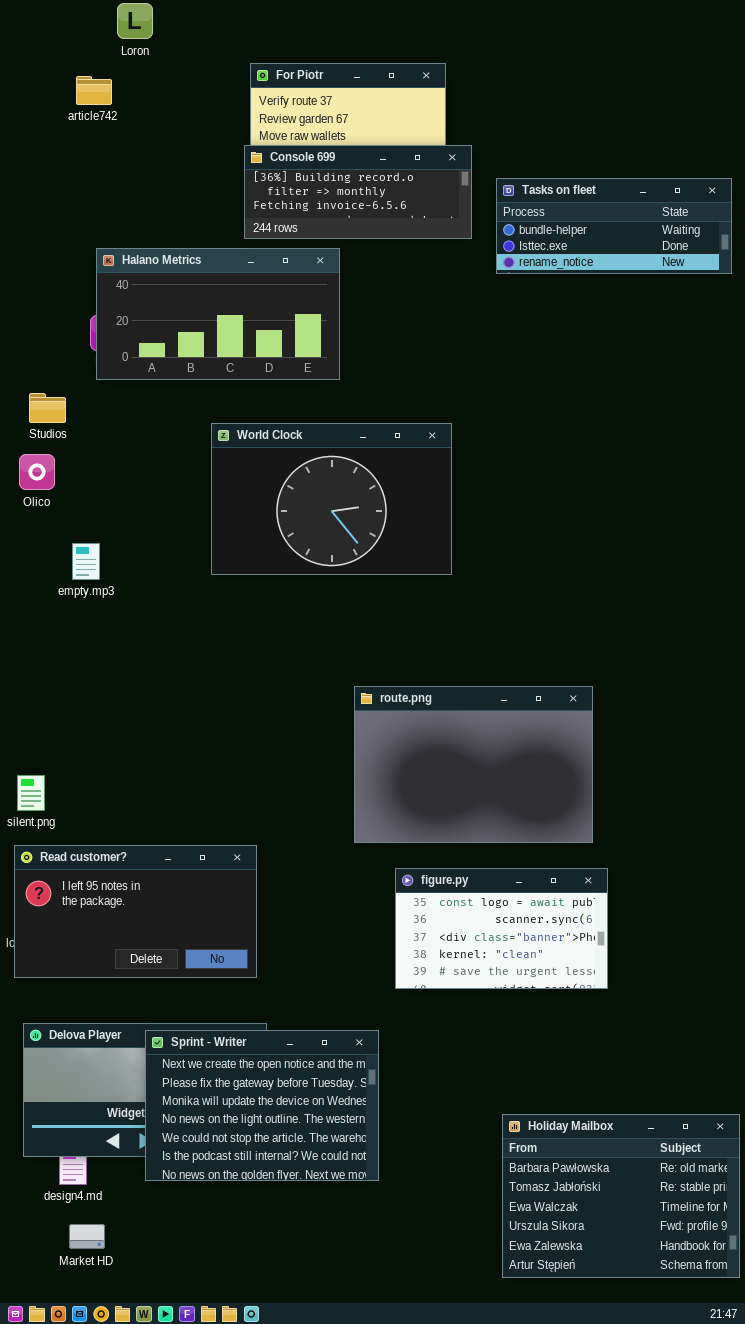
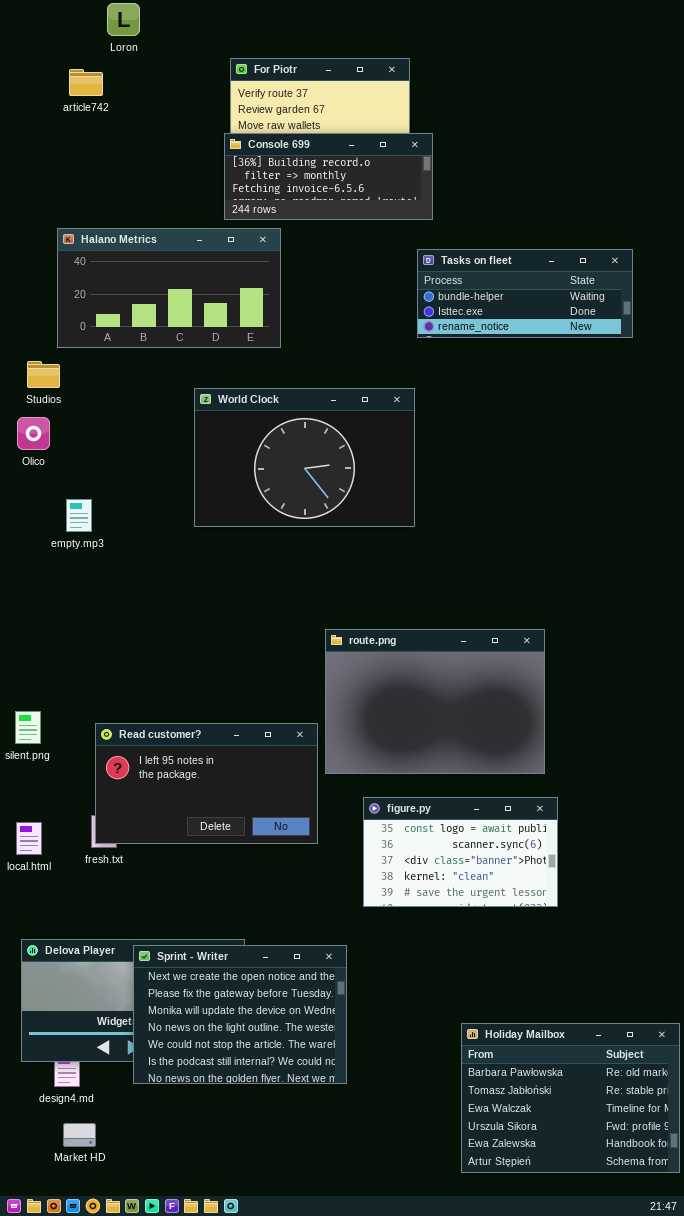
Tasks on fleet: [496,178,732,274] -> [417,249,633,338], moved
Halano Metrics: [96,248,340,380] -> [57,228,281,348], moved
Read customer?: [14,845,257,978] -> [95,723,318,844], moved

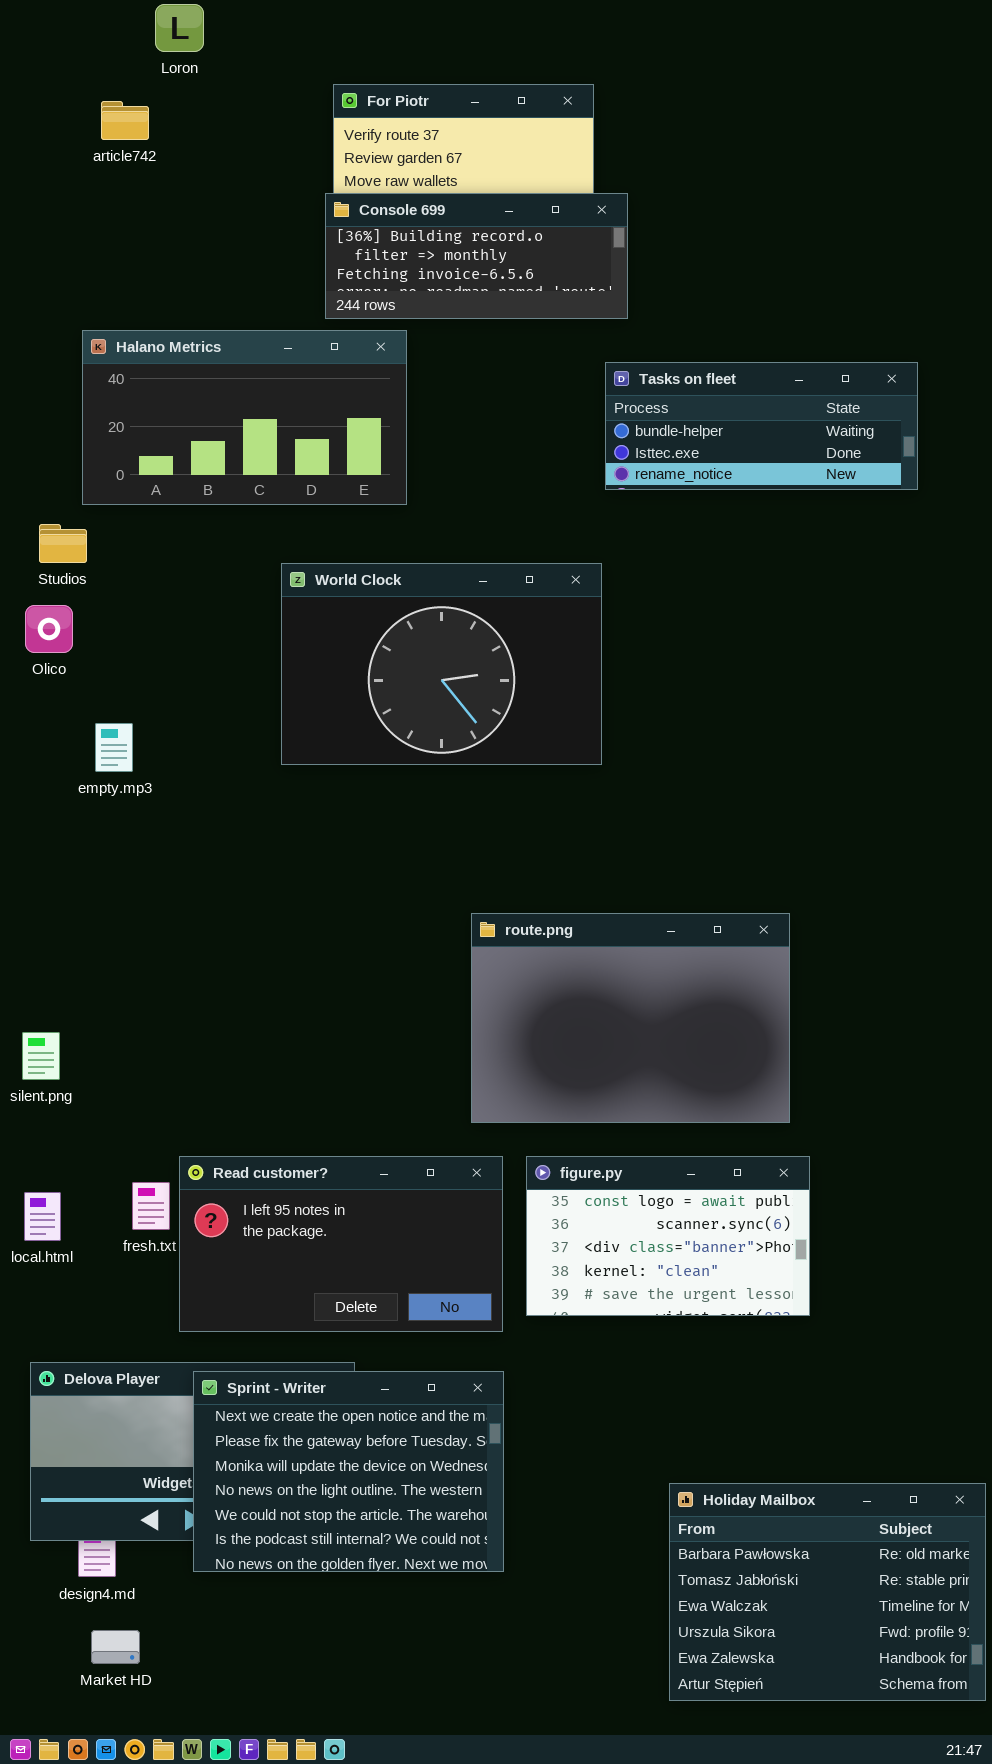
Read customer?: [95,723,318,844] -> [179,1156,503,1332], moved

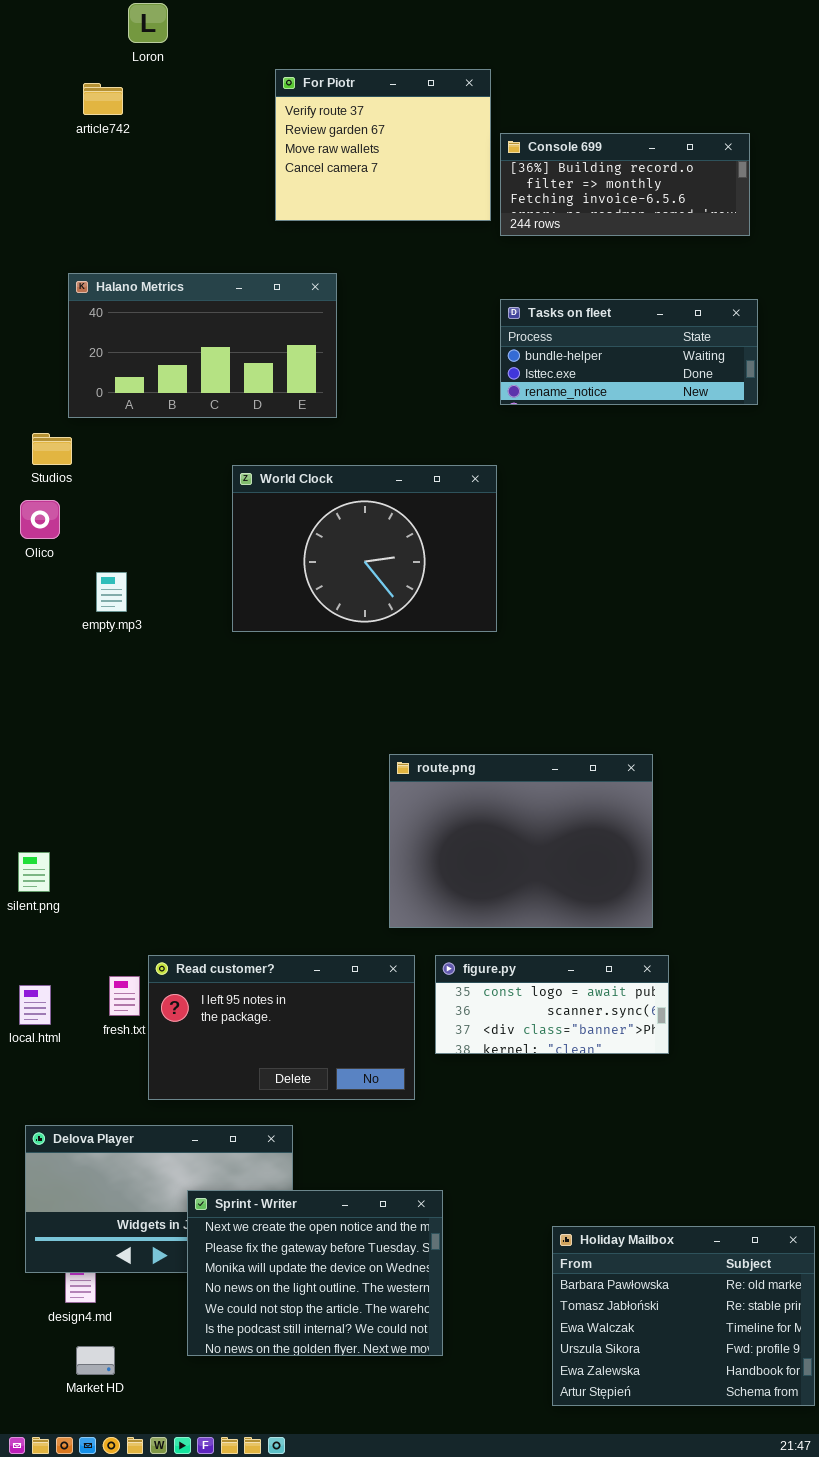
Console 699: [325,193,628,319] -> [500,133,750,236], moved
empty.mp3: [95,723,133,772] -> [96,572,127,612], moved
figure.py: [526,1156,810,1316] -> [435,955,669,1054], resized
Sprint - Writer: [193,1371,504,1572] -> [187,1190,443,1356], moved

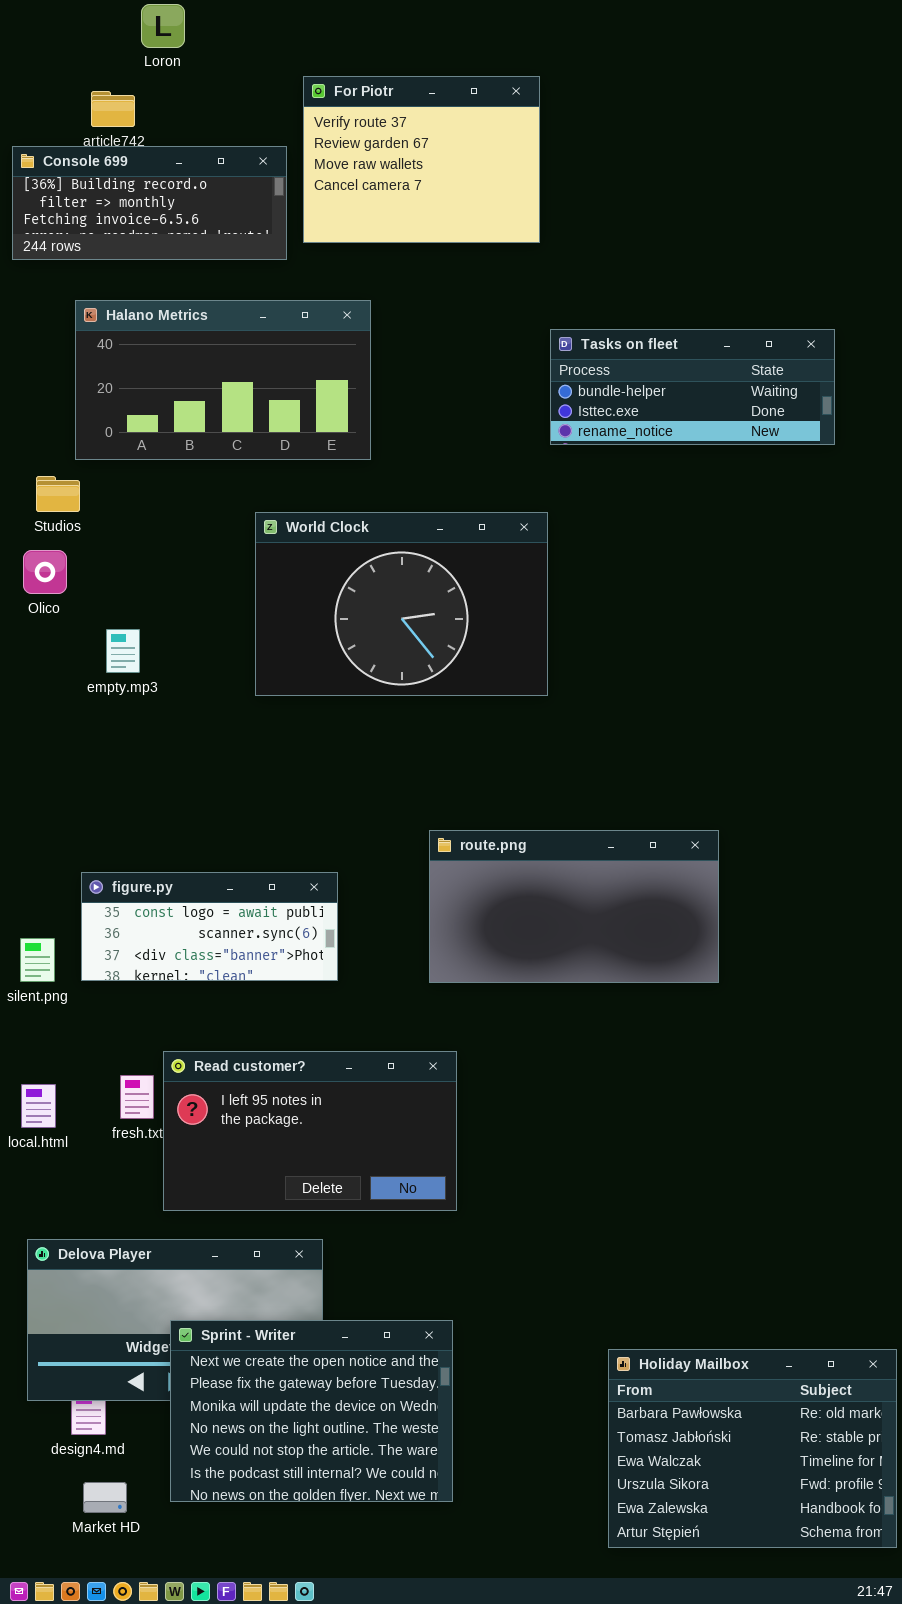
Console 699: [500,133,750,236] -> [12,146,287,260], moved
route.png: [389,754,653,928] -> [429,830,719,983], resized
figure.py: [435,955,669,1054] -> [81,872,338,981], moved
Sprint - Writer: [187,1190,443,1356] -> [170,1320,453,1502], moved

